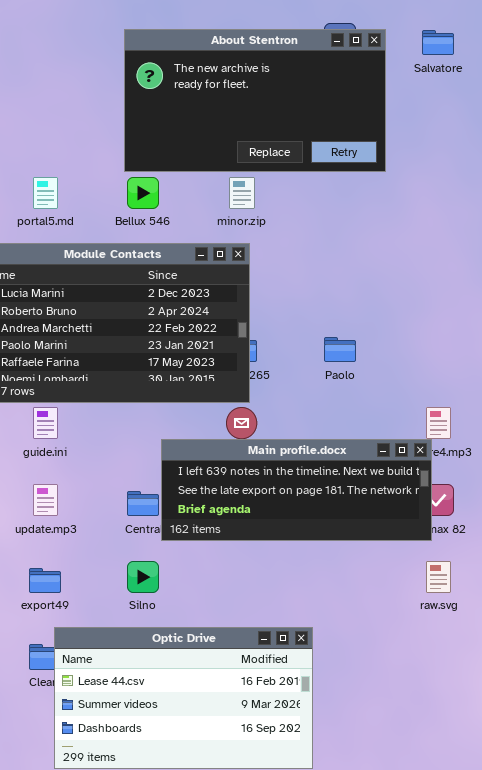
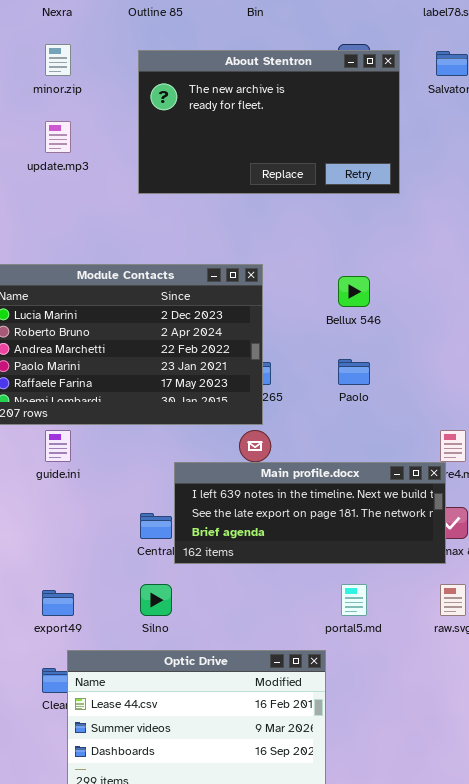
portal5.md: [33,177,58,209] -> [341,584,367,616], moved
Bellux 546: [127,177,159,209] -> [338,276,370,307], moved
minor.zip: [229,177,255,209] -> [45,44,71,76], moved
update.mp3: [33,484,58,516] -> [45,121,71,153], moved

